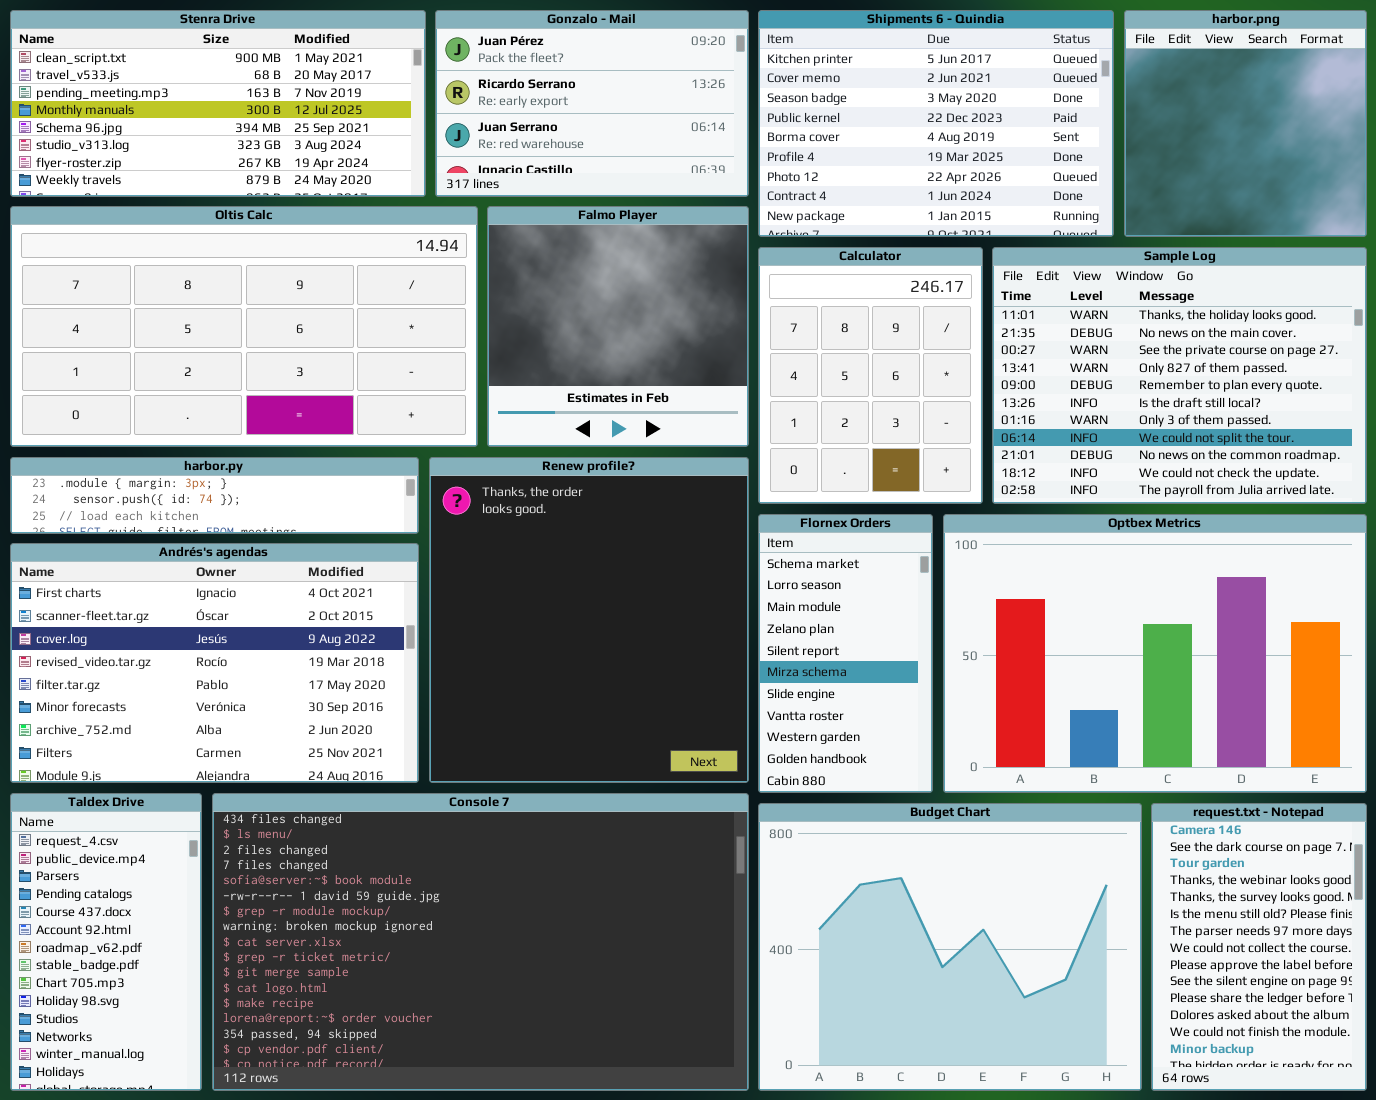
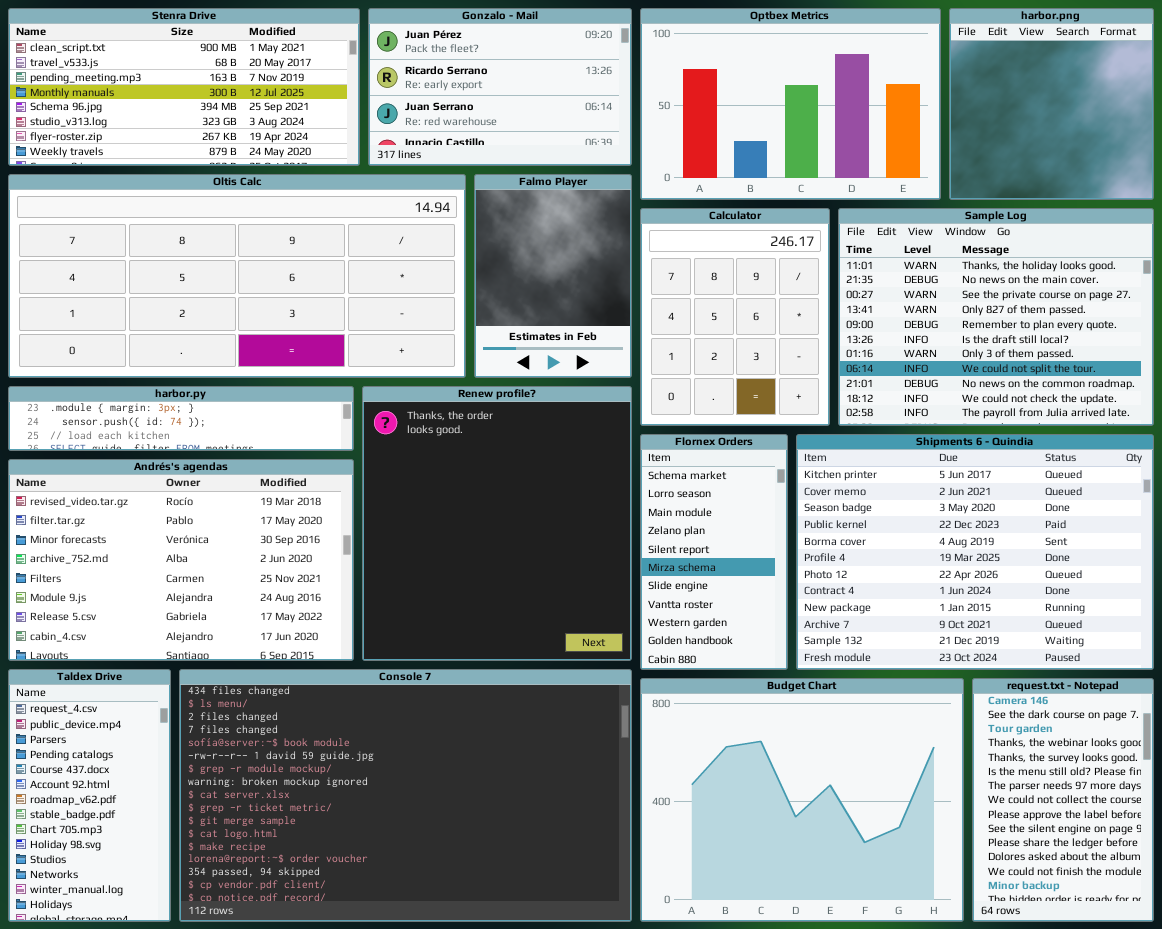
Shipments 6 - Quindia: [758,10,1114,237] -> [796,434,1154,670], moved, resized
Oltis Calc: [10,206,478,447] -> [8,174,466,378], resized
Falmo Player: [487,206,749,447] -> [474,174,632,378], resized
Optbex Metrics: [943,514,1367,793] -> [640,8,941,200], moved, resized
Andrés's agendas: [10,543,419,783] -> [8,459,354,661], scrolled down 3 rows

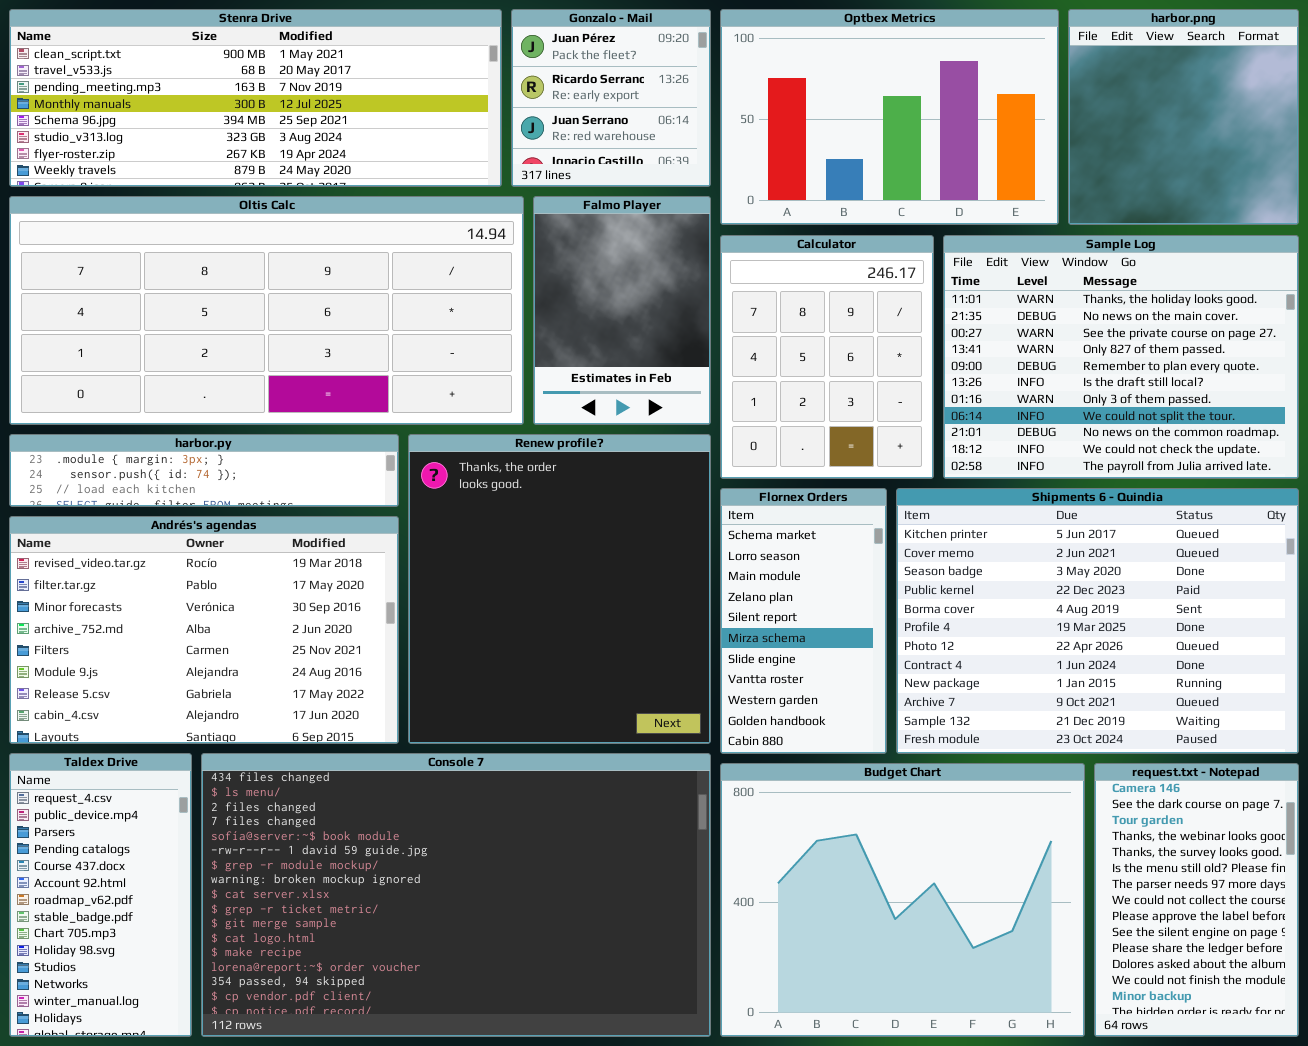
Stenra Drive: [8,8,360,166] -> [9,9,502,187], resized
Gonzalo - Mail: [368,8,632,166] -> [511,9,711,187], resized

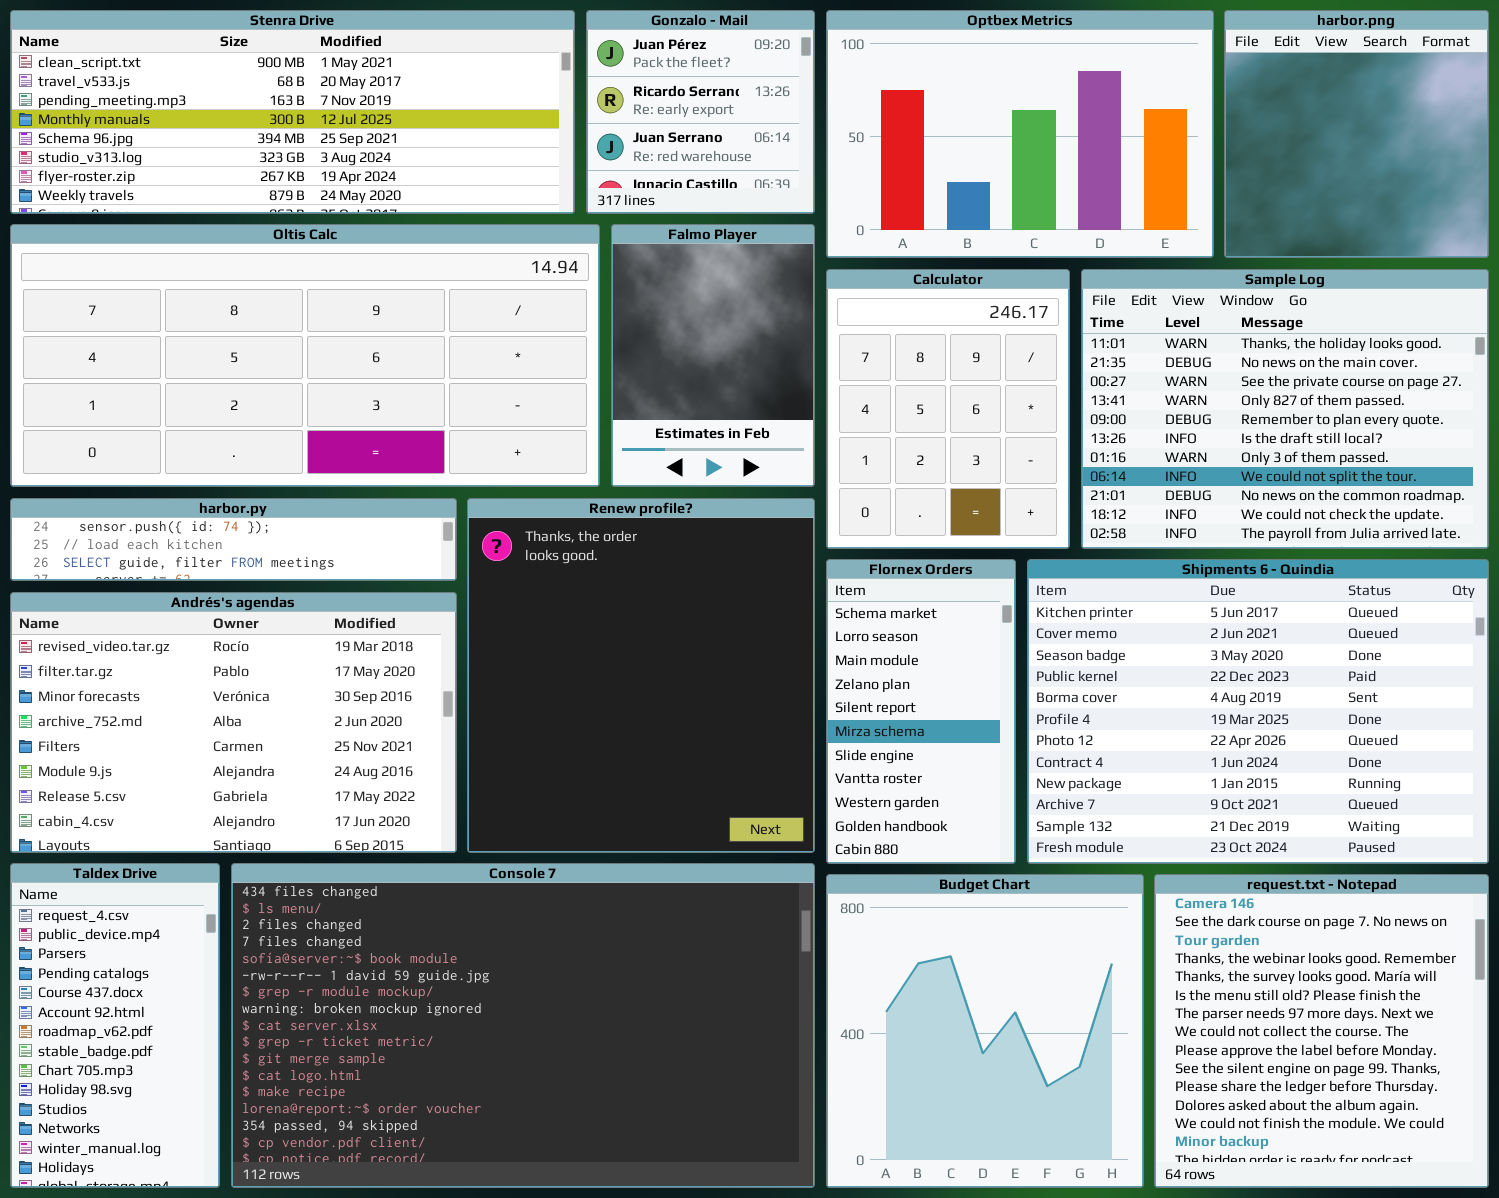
harbor.py: [9,434,399,507] -> [10,498,457,581], scrolled down 1 row
Budget Chart: [720,763,1085,1037] -> [826,874,1144,1188], resized
request.txt - Notepad: [1094,763,1299,1037] -> [1154,874,1489,1188], resized

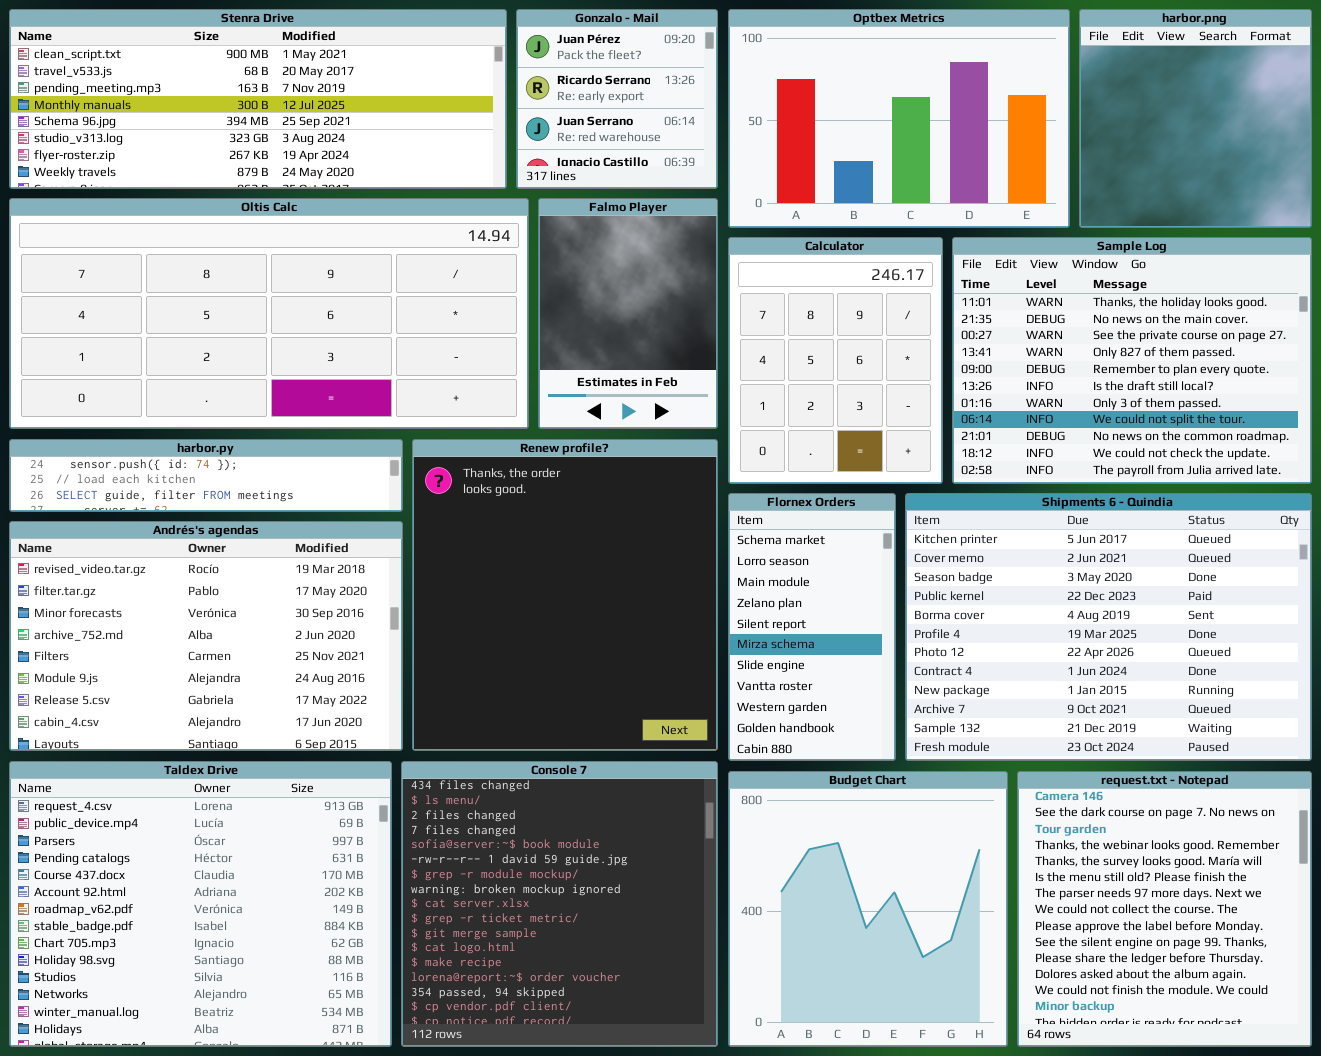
Taldex Drive: [10,863,220,1188] -> [9,761,392,1047], resized
Console 7: [231,863,815,1188] -> [401,761,718,1047], resized

